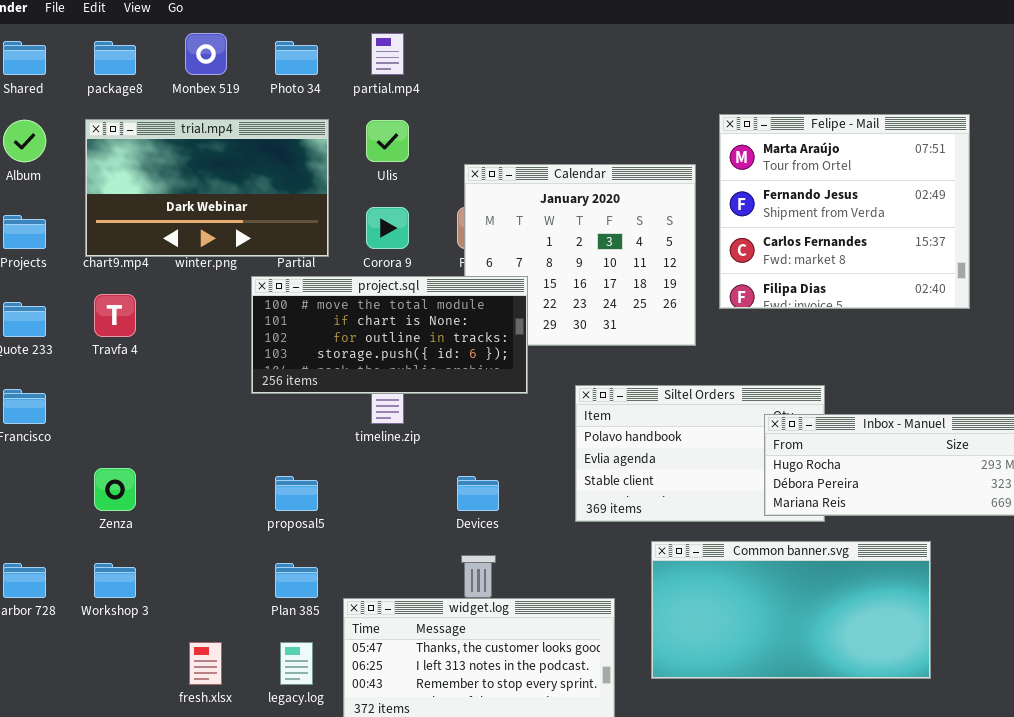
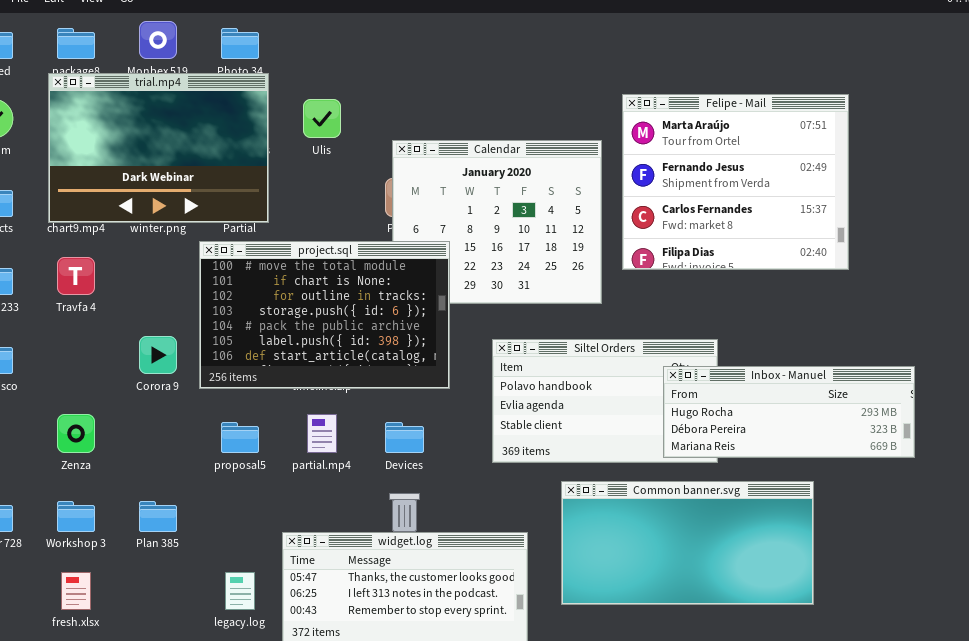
partial.mp4: [371,33,404,75] -> [307,414,337,453], moved
trial.mp4: [85,119,329,257] -> [48,73,269,223], resized
Corora 9: [366,207,409,249] -> [139,336,177,374], moved
project.sql: [251,276,528,394] -> [199,241,450,389], resized
Plan 385: [275,563,318,598] -> [139,501,177,532], moved
fresh.xlsx: [189,642,222,685] -> [61,572,91,610], moved

